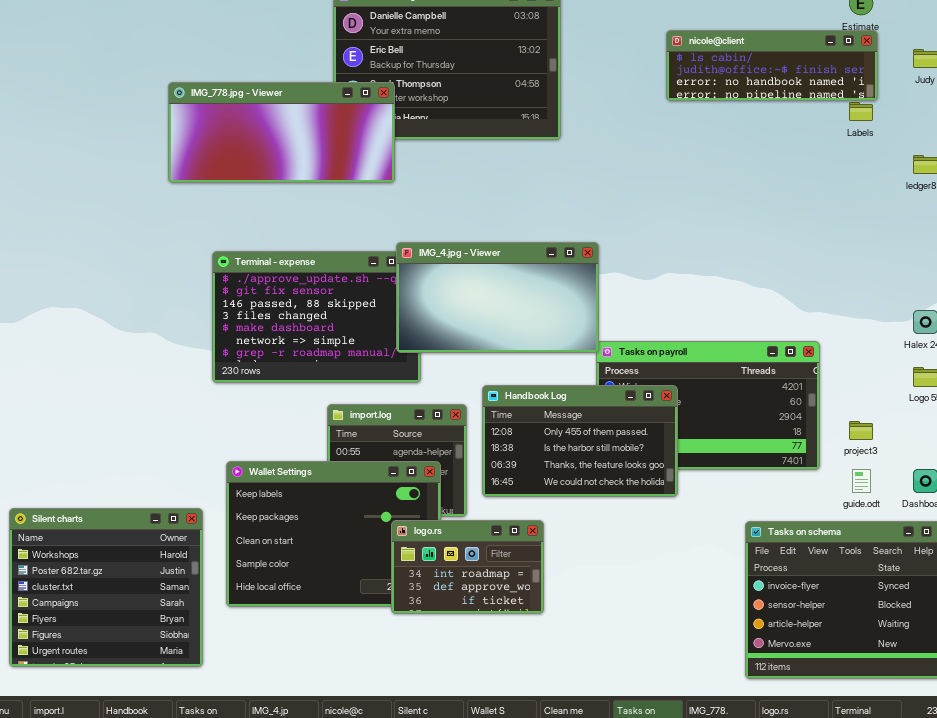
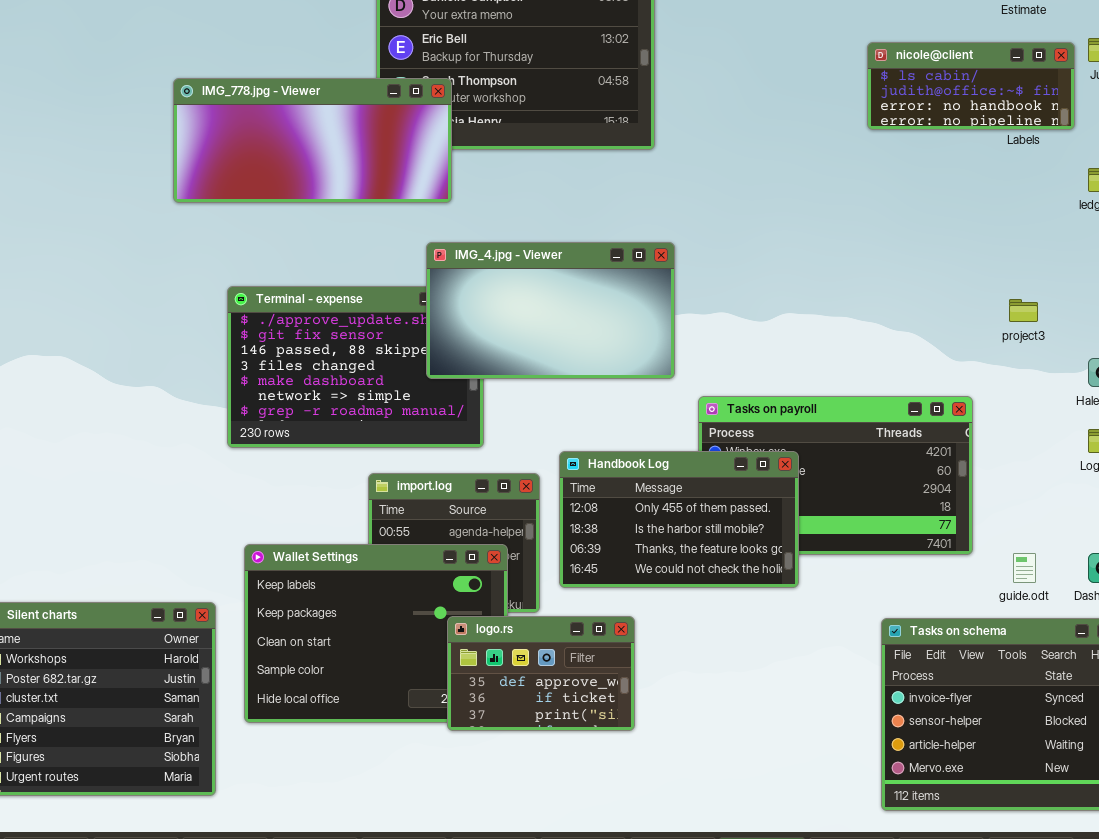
nicole@client: [666,30,878,101] -> [867,42,1075,130], moved, resized
IMG_4.jpg - Viewer: [396,242,599,353] -> [426,242,675,379], moved
project3: [849,421,873,440] -> [1009,299,1038,322], moved
logo.rs: [391,520,544,614] -> [447,616,635,731], scrolled down 1 row

